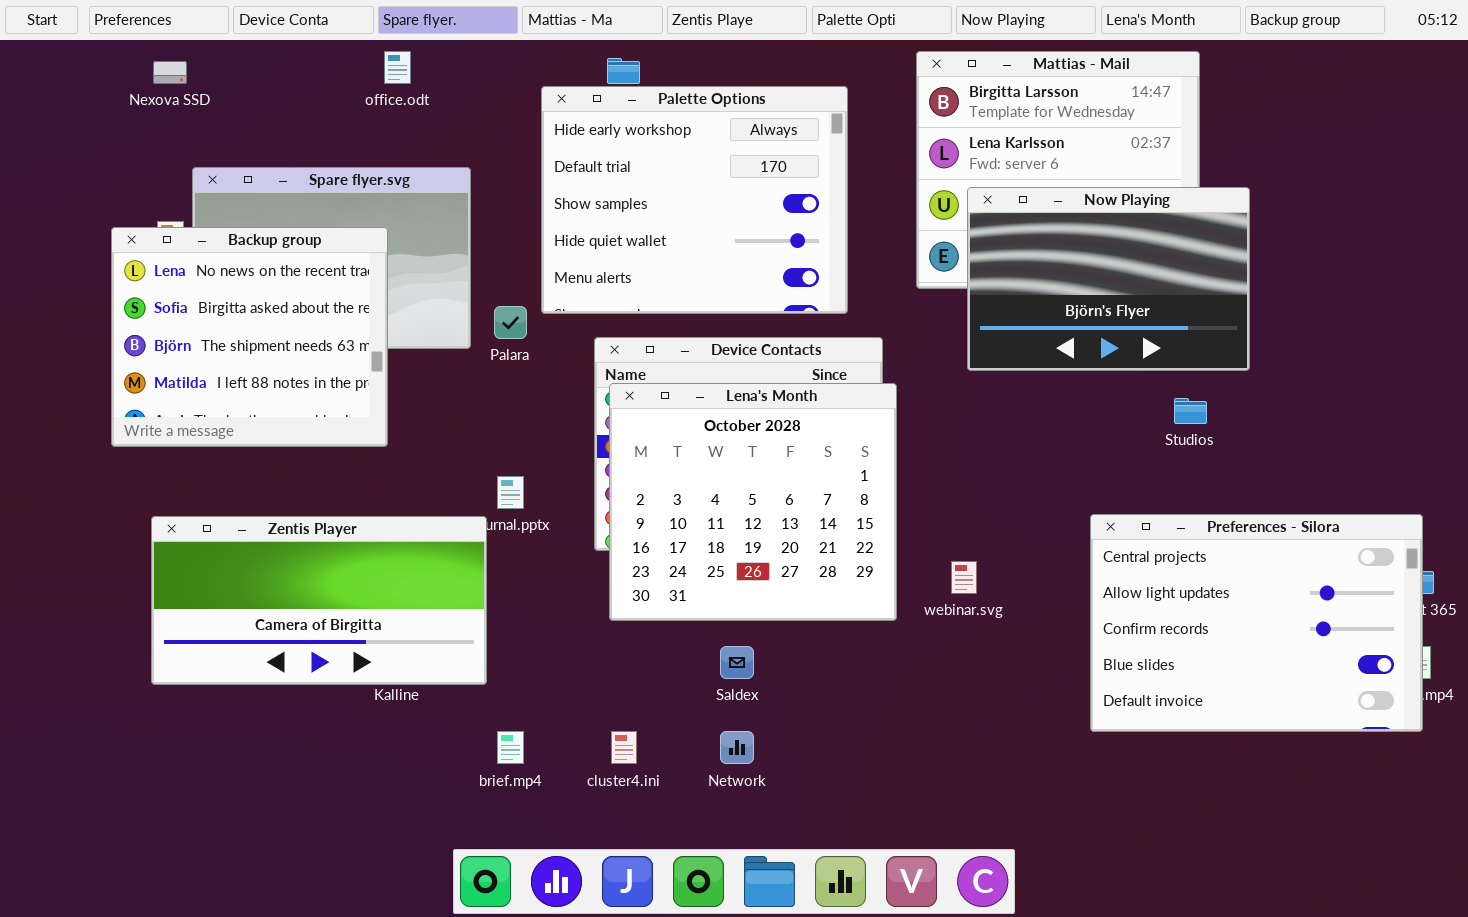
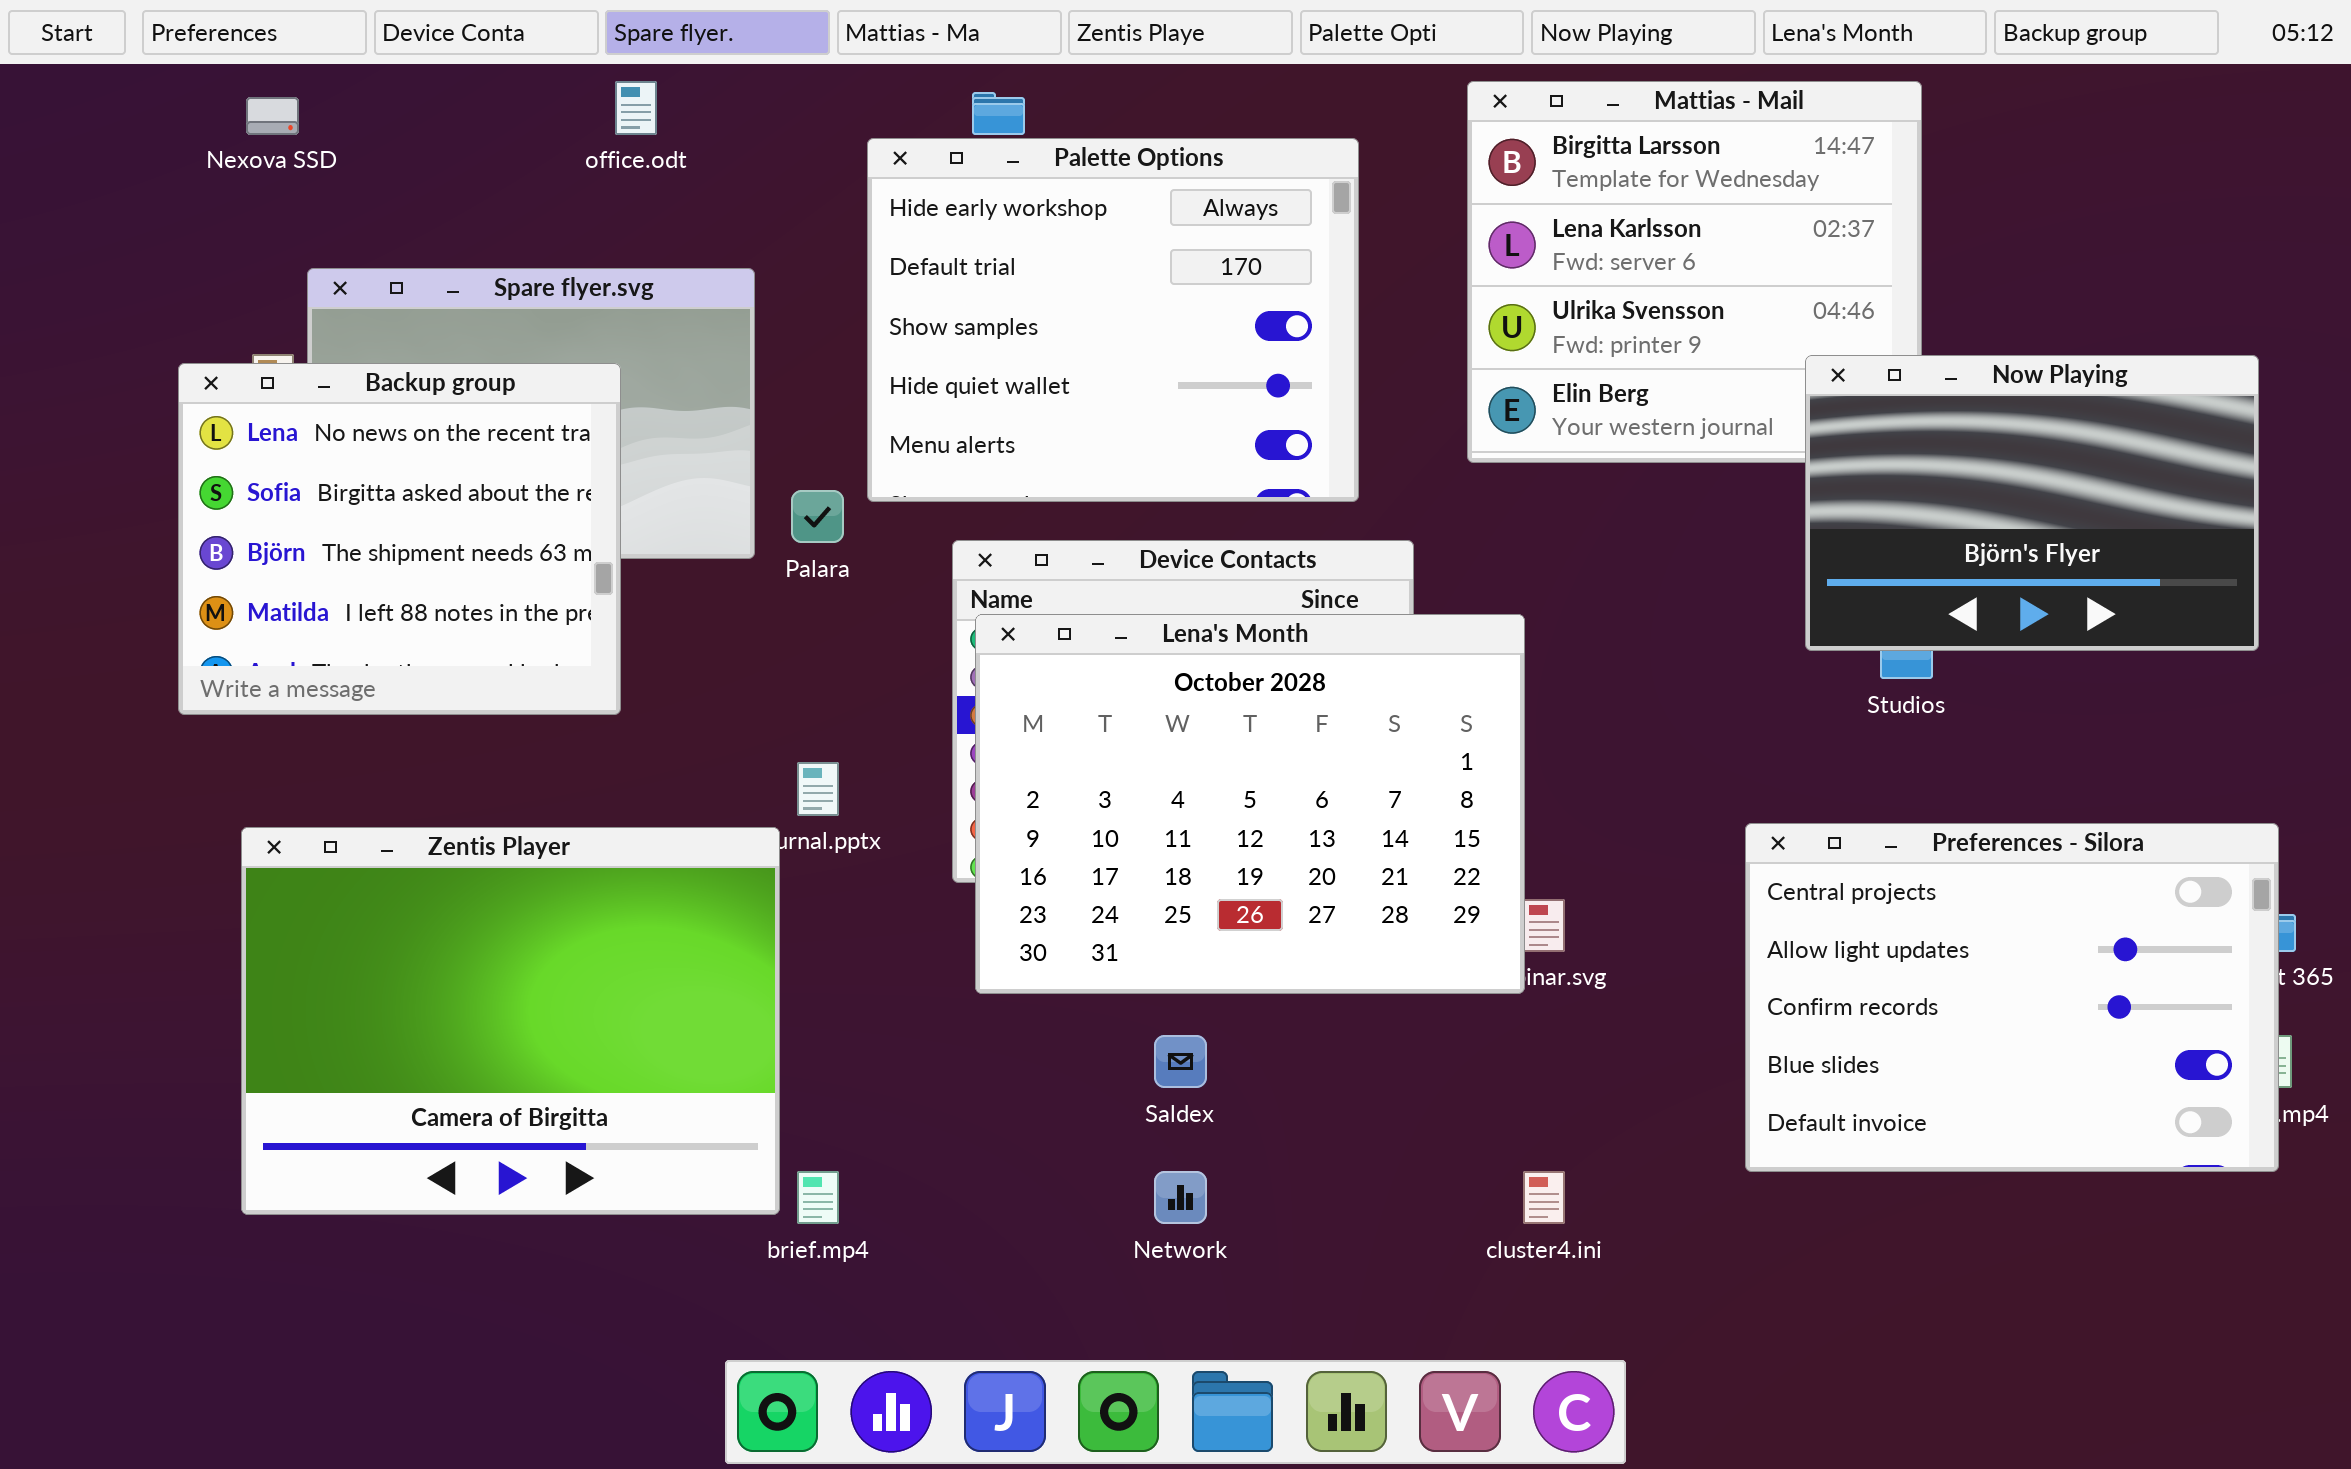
Now Playing: [967,187,1250,371] -> [1805,355,2259,651], moved
Lena's Month: [609,383,897,621] -> [975,614,1525,994], resized
Zentis Player: [151,516,487,685] -> [241,827,780,1215], resized
cluster4.ini: [611,731,637,764] -> [1523,1171,1565,1224], moved

